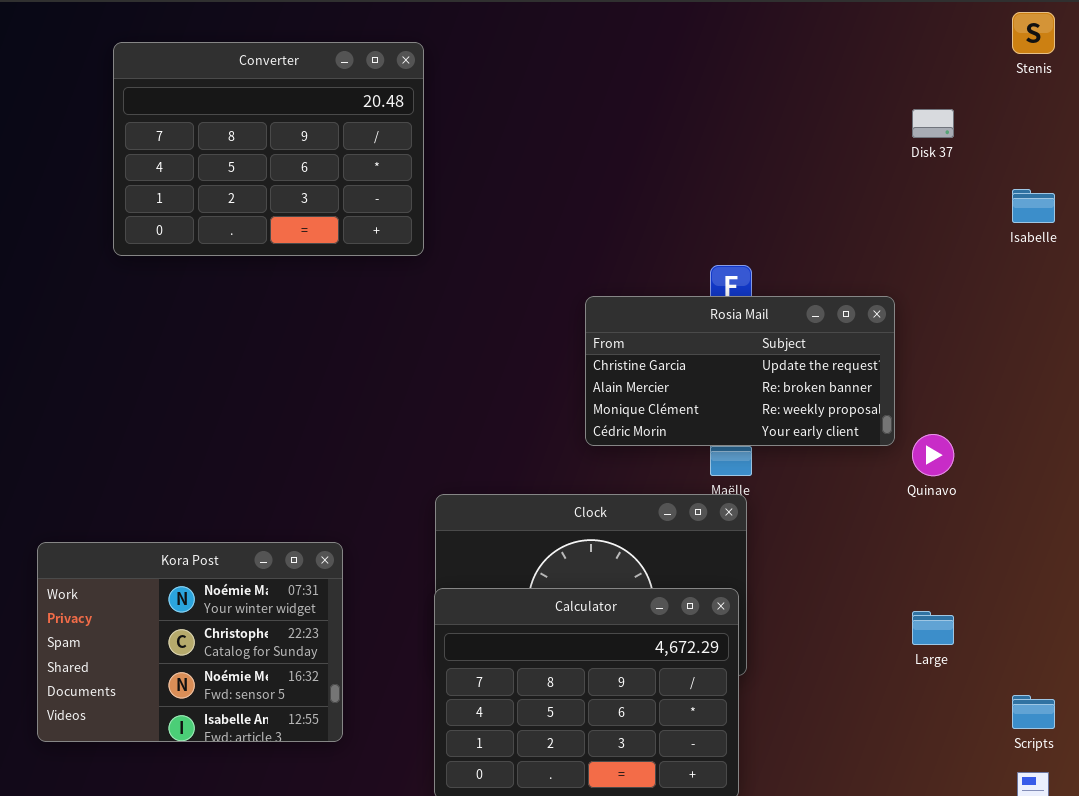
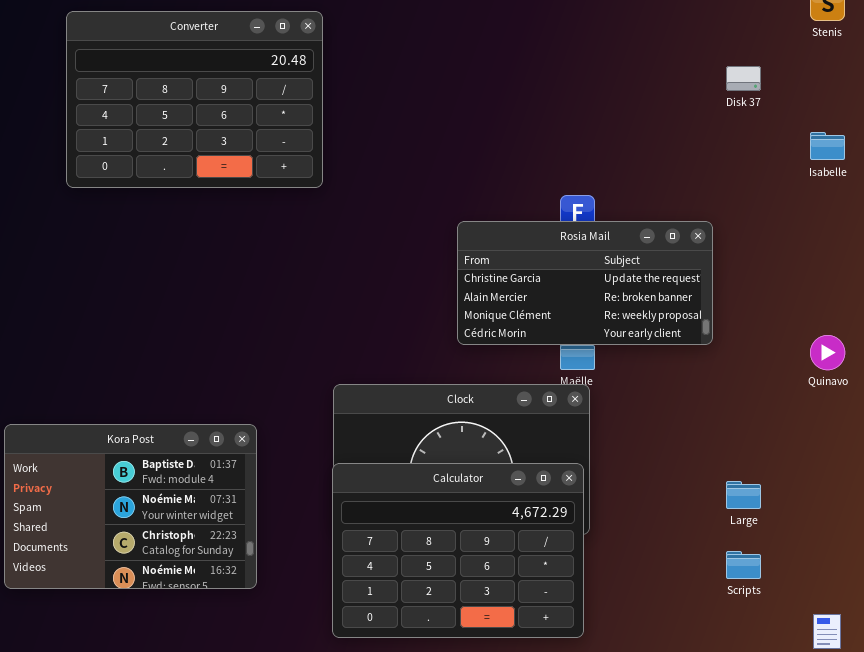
Quinavo: [912,434,954,476] -> [810,335,845,370], moved
Kora Post: [37,542,343,742] -> [4,424,257,589], scrolled up 1 row
Scripts: [1012,695,1055,729] -> [726,551,761,579], moved

